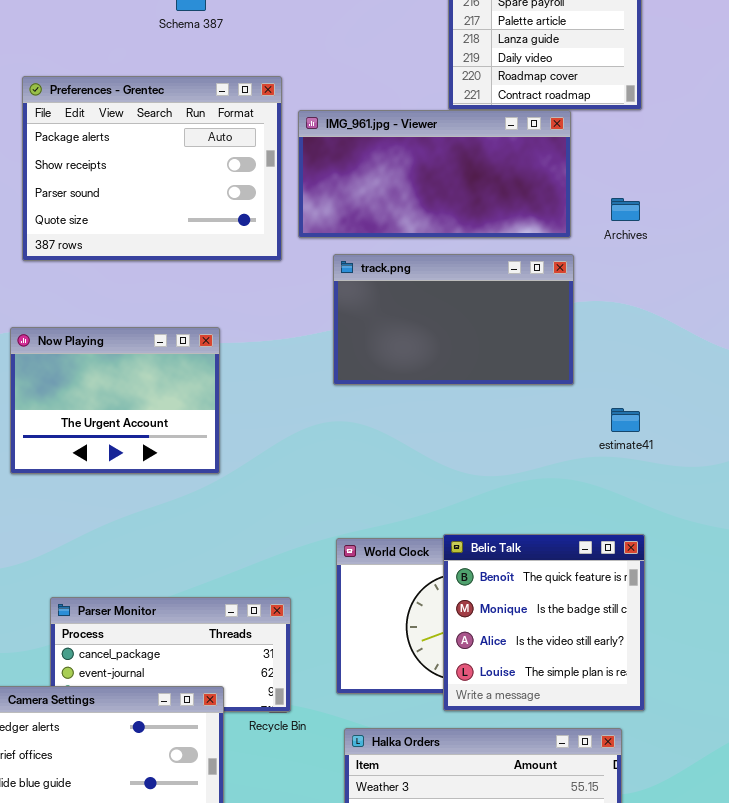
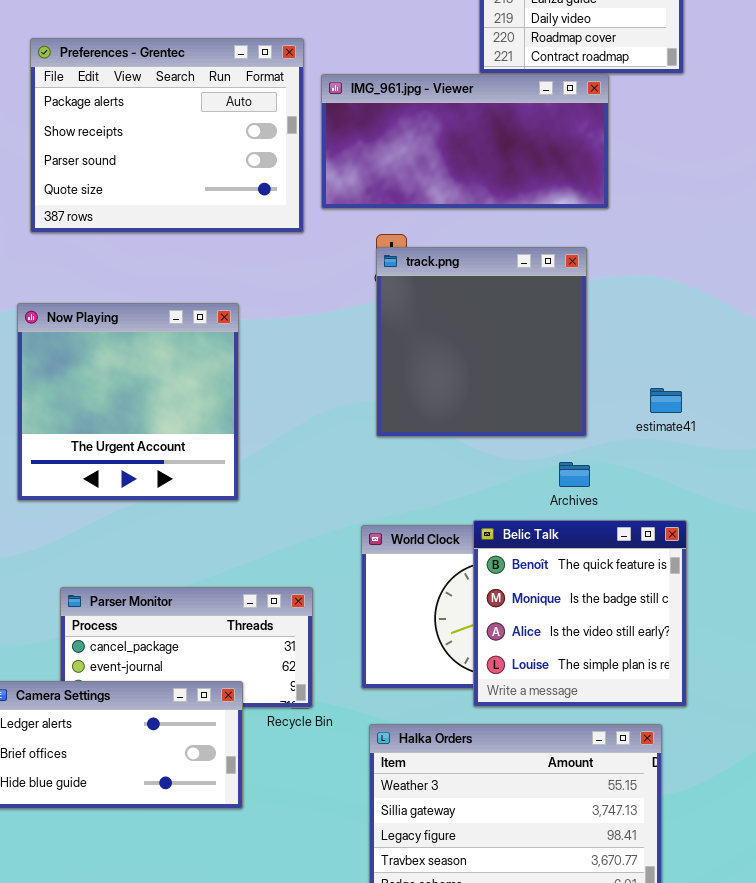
Archives: [611,198,640,221] -> [559,462,590,487], moved
track.png: [333,254,574,385] -> [376,247,587,437], moved, resized
Now Playing: [10,327,220,474] -> [17,303,239,501], resized

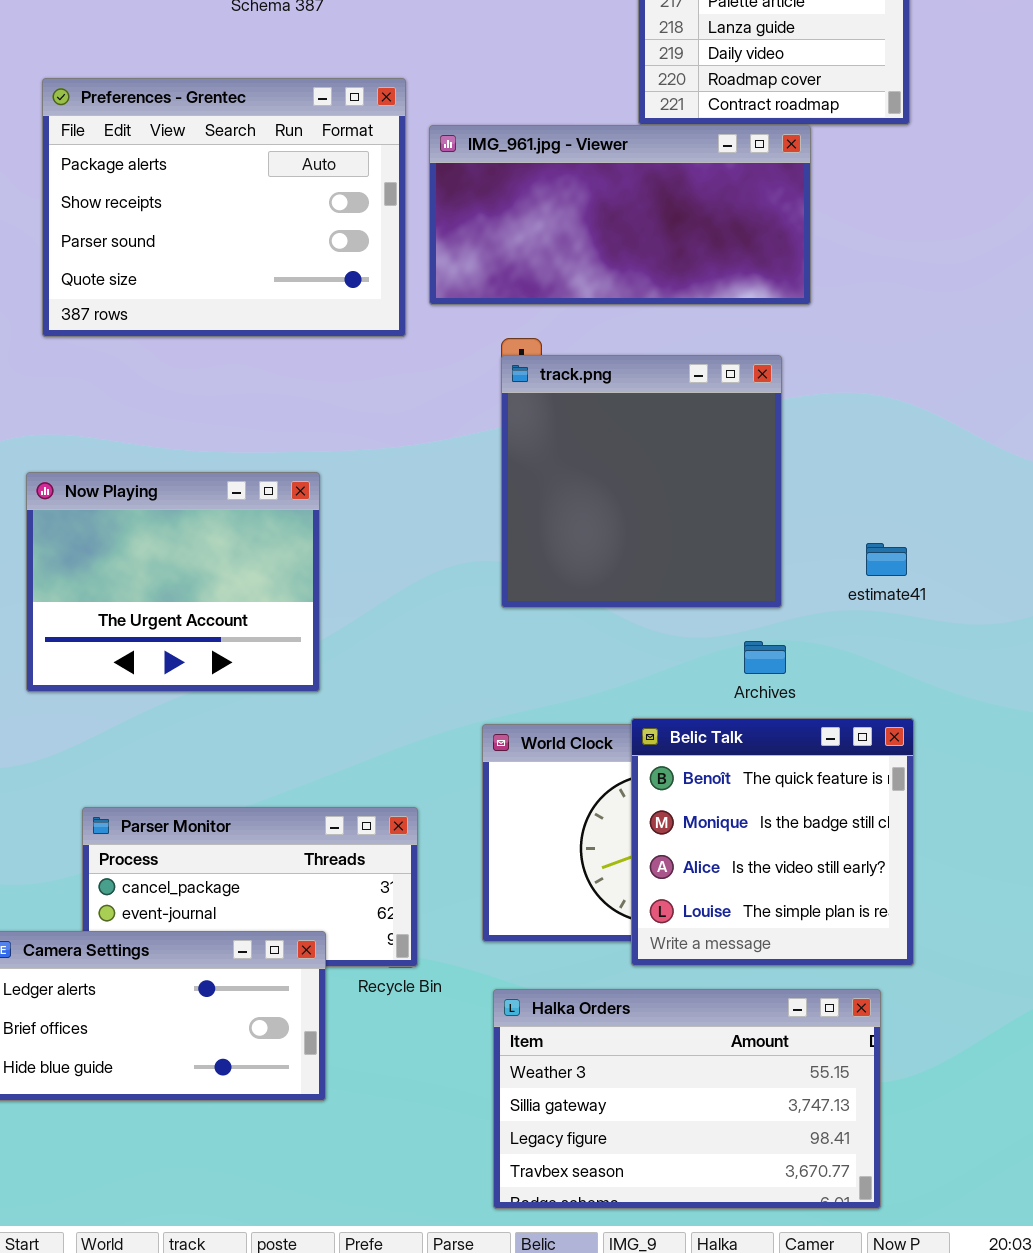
Now Playing: [17,303,239,501] -> [26,472,320,692], resized

